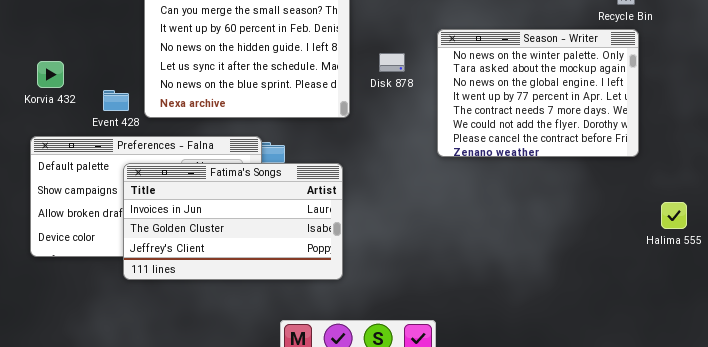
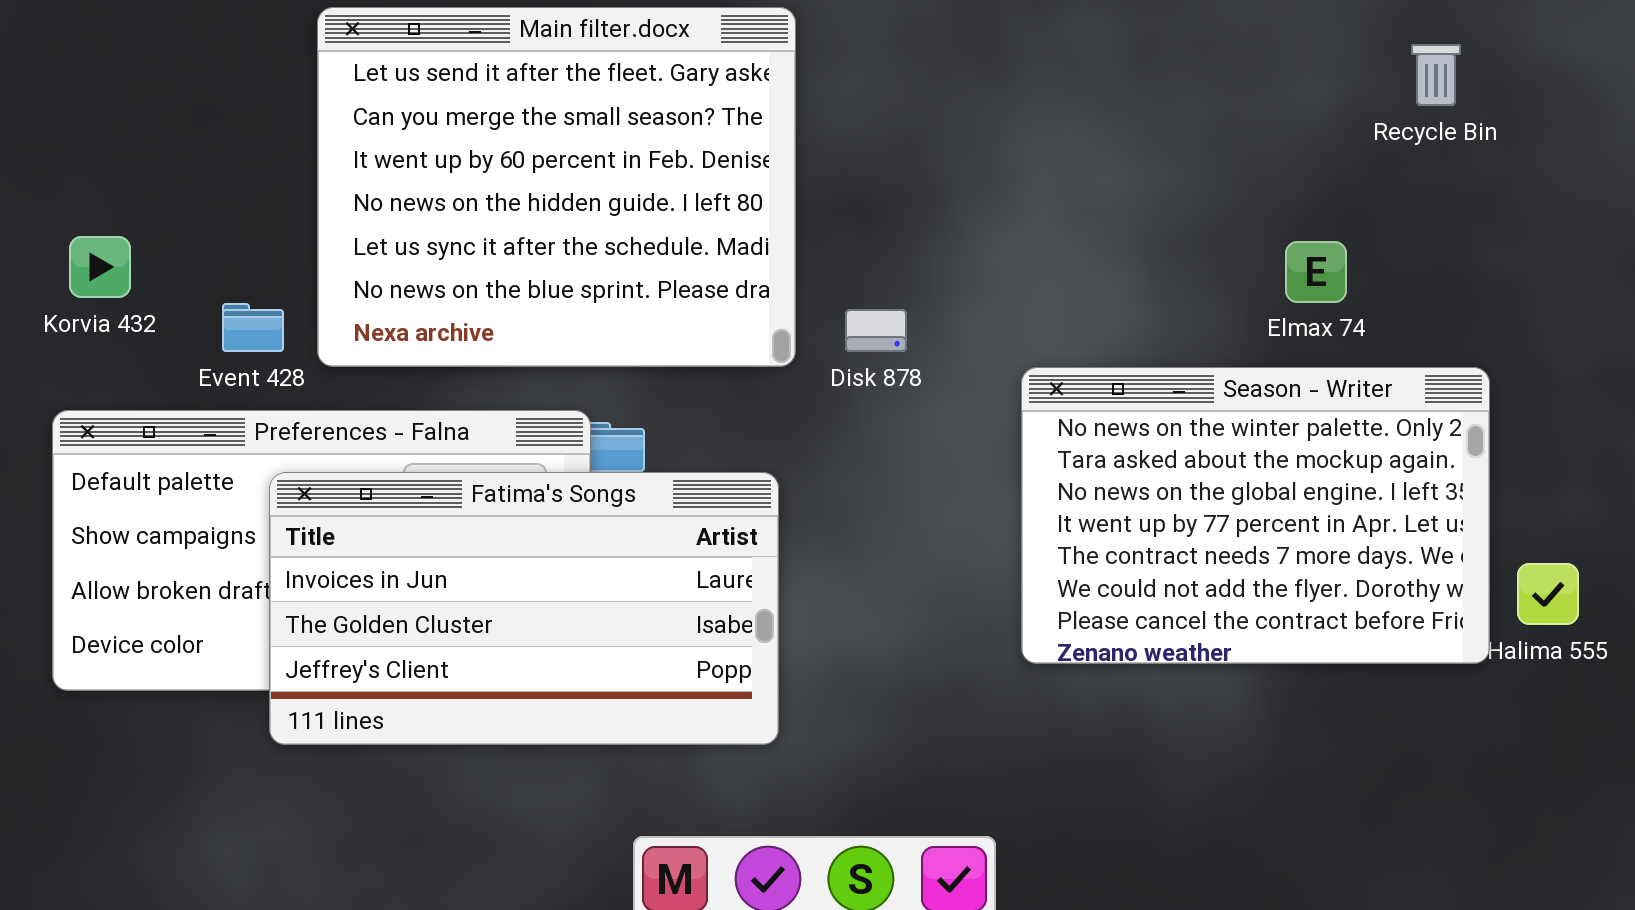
Season - Writer: [437,29,639,157] -> [1021,367,1490,664], moved
Disk 878: [379,53,405,72] -> [845,309,907,352], moved

